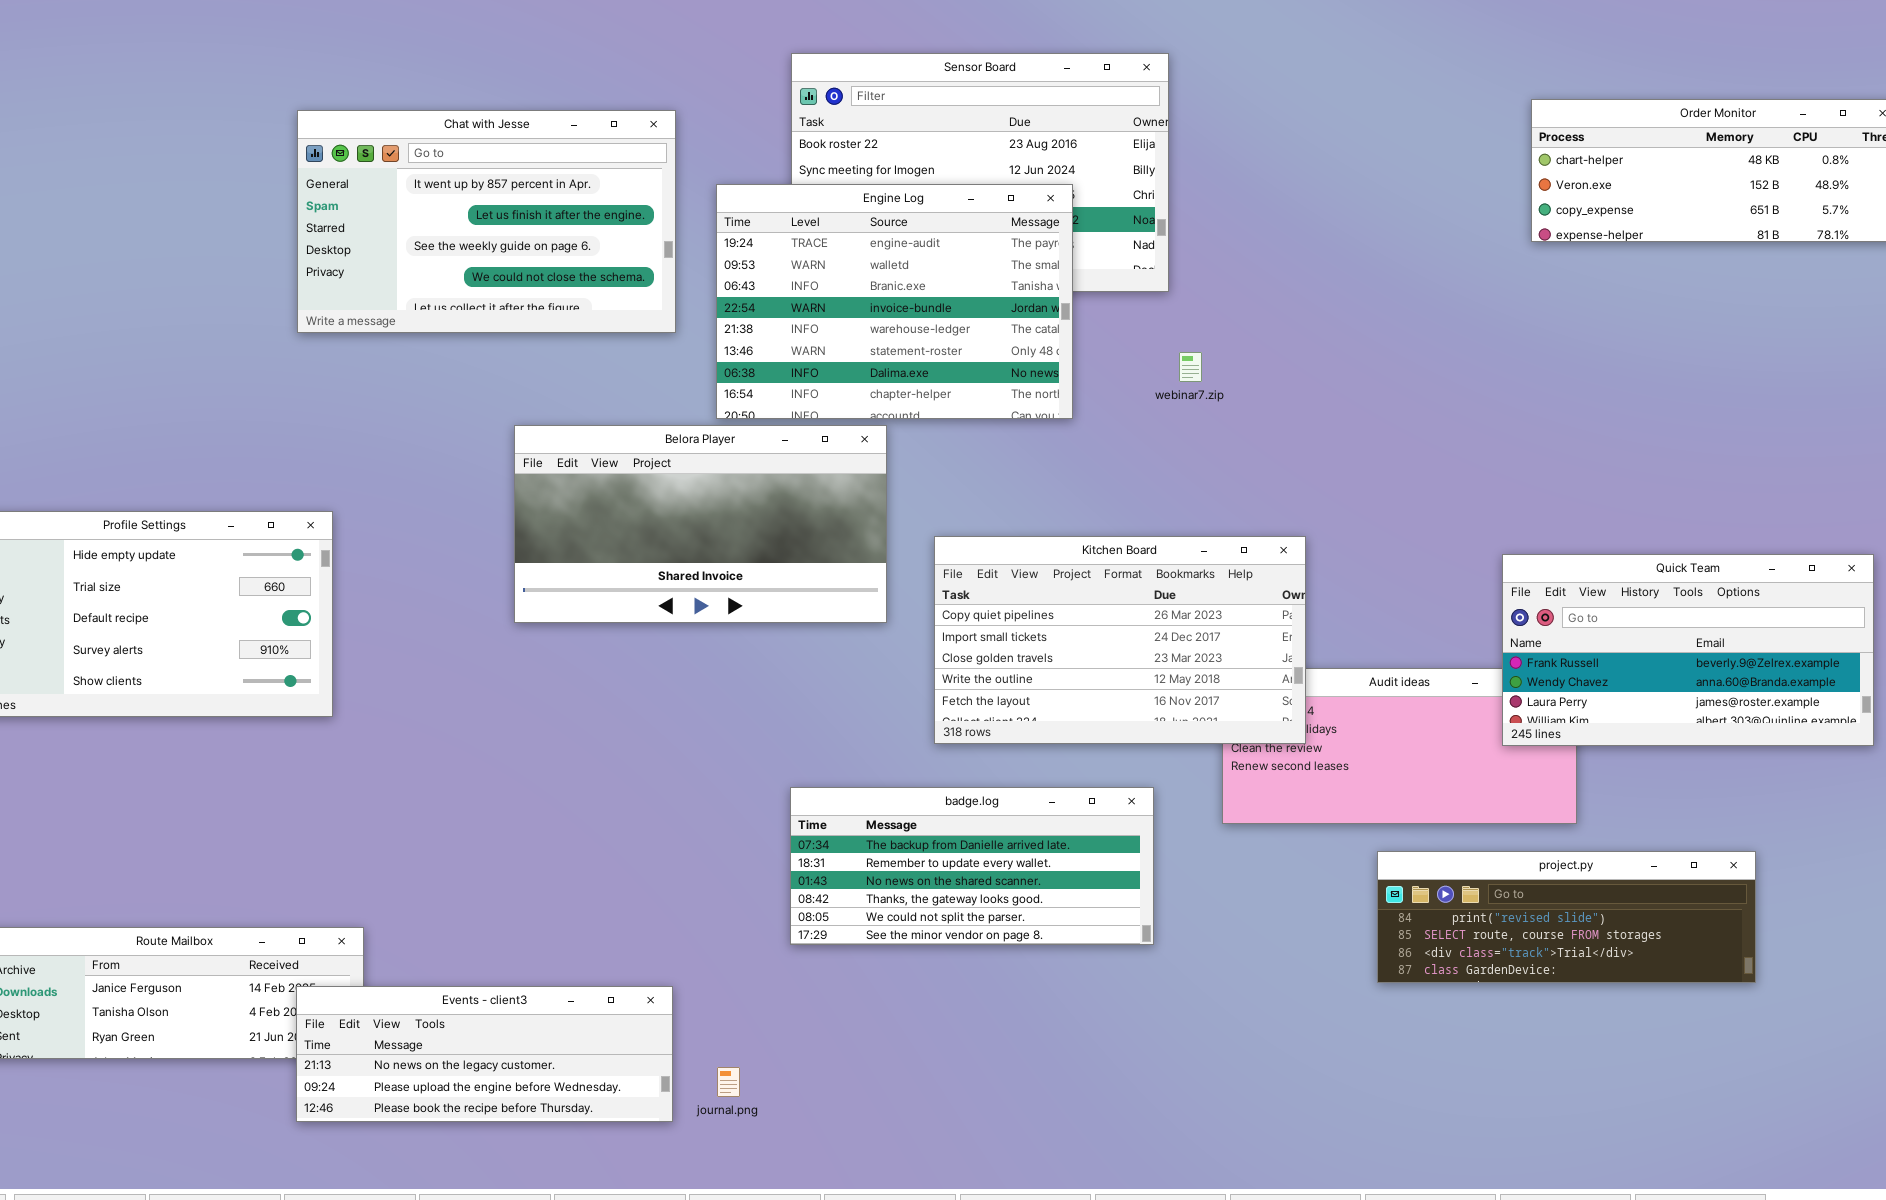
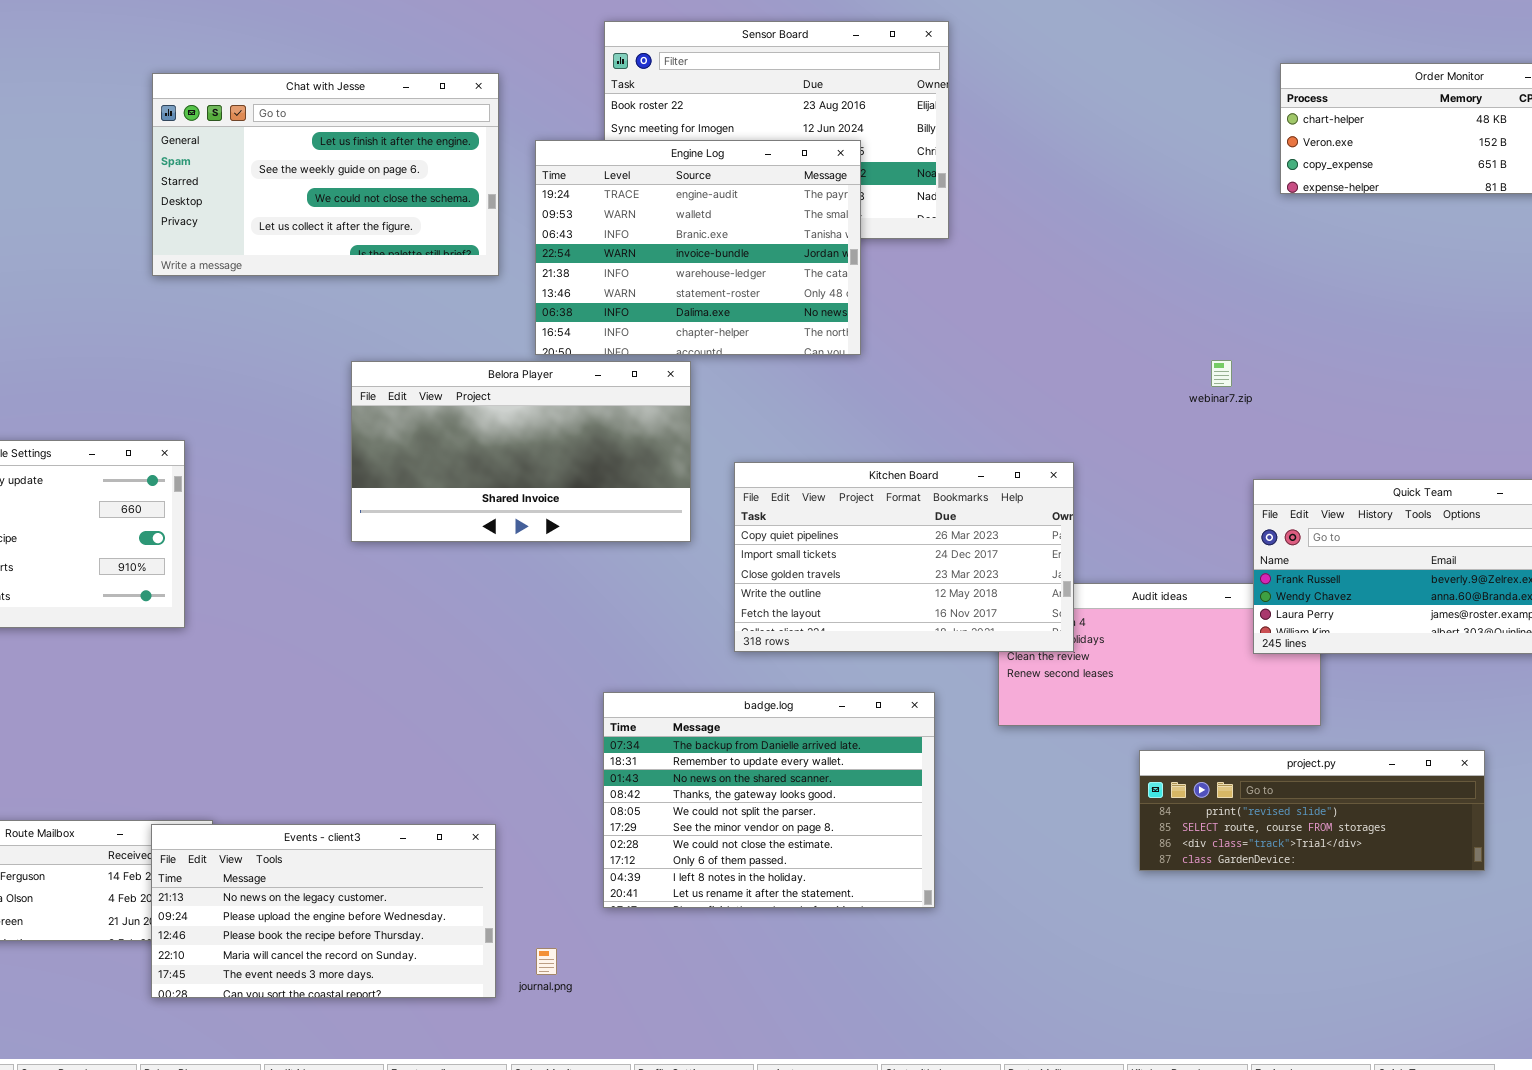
Chat with Jesse: [297,110,676,333] -> [152,73,499,276], scrolled down 1 row
webinar7.zip: [1179,352,1202,382] -> [1211,360,1232,387], moved
badge.log: [790,787,1154,945] -> [603,692,935,908], resized
Events - client3: [296,986,673,1122] -> [151,824,496,998], resized

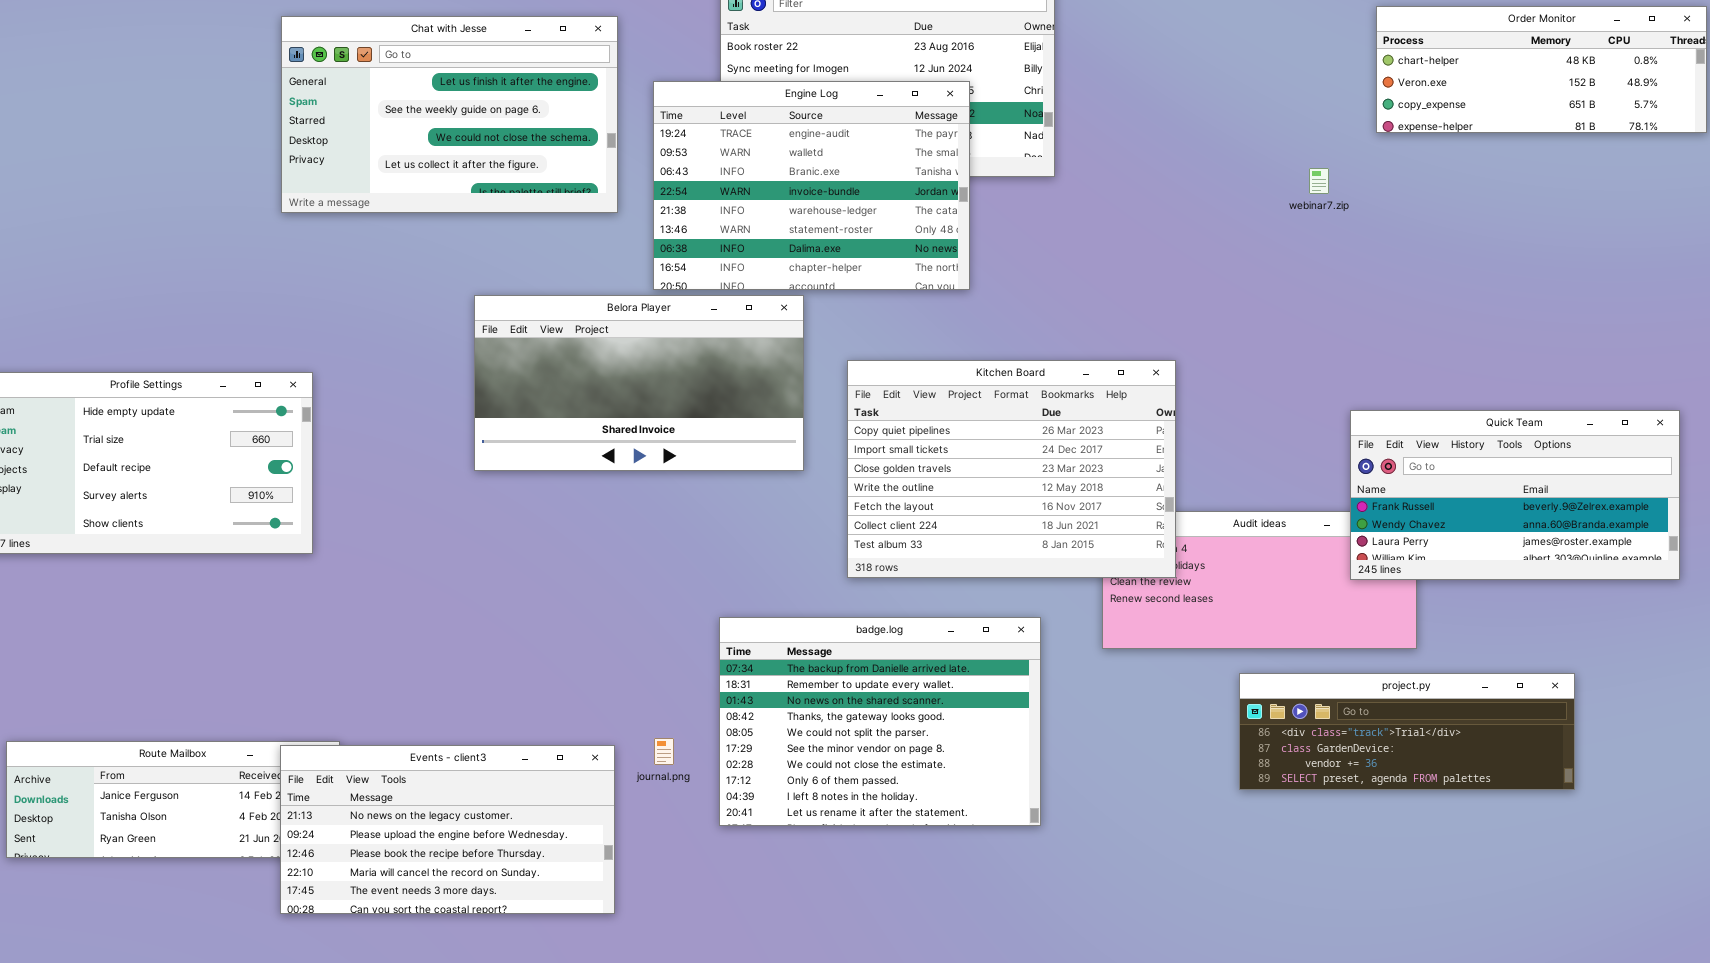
webinar7.zip: [1211,360,1232,387] -> [1309,168,1329,194], moved
Kitchen Board: [734,462,1074,652] -> [847,360,1176,578], resized
project.py: [1139,750,1485,871] -> [1239,673,1575,790], scrolled down 2 rows
journal.png: [536,948,557,975] -> [654,738,674,765], moved

